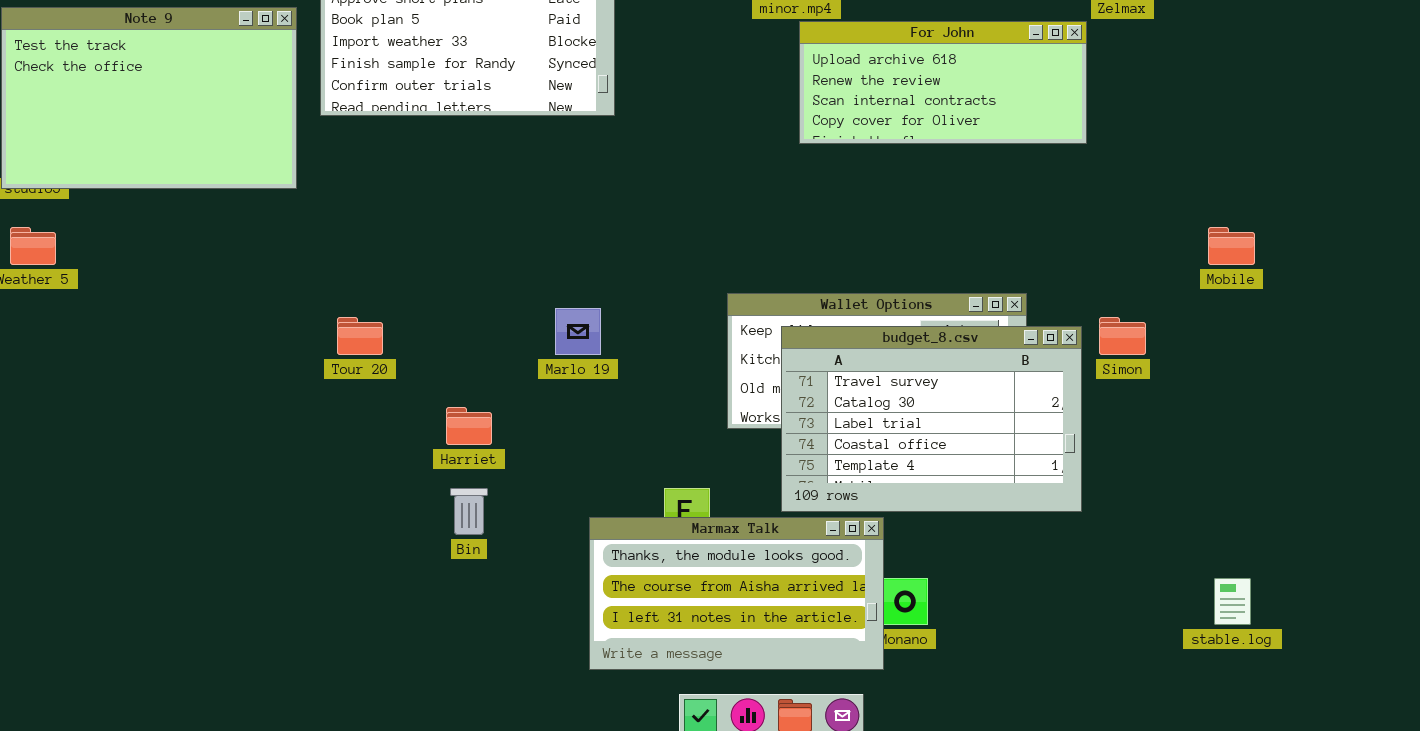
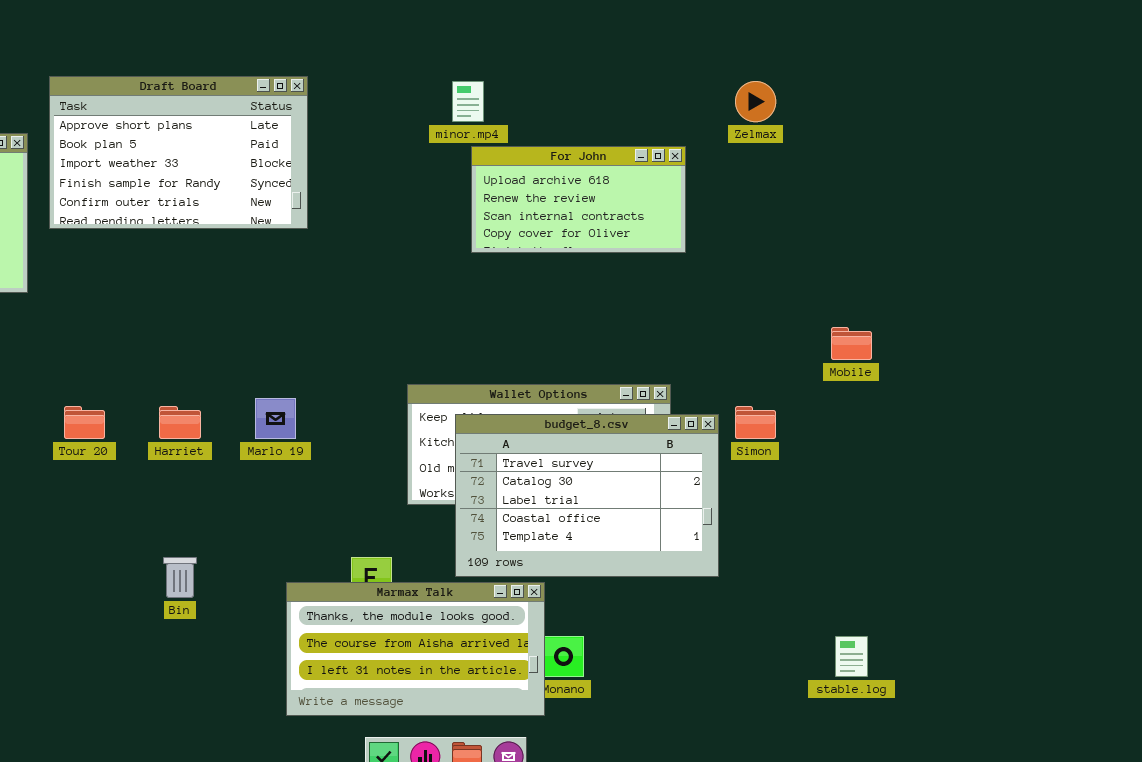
For John: [799,21,1087,144] -> [471,146,686,253], resized
Harriet: [446,407,492,445] -> [159,406,201,439], moved

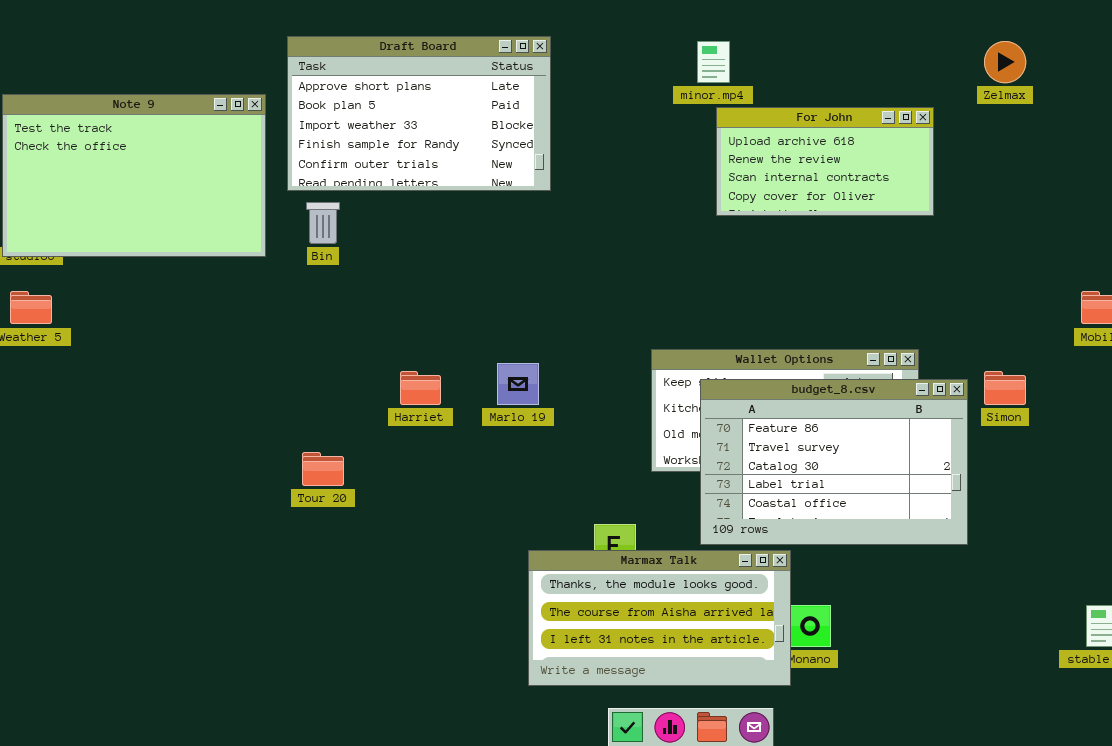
Tour 20: [64,406,105,439] -> [302,452,344,486], moved
budget_8.csv: [455,414,719,577] -> [700,379,968,545], scrolled up 1 row
Bin: [163,557,197,598] -> [306,202,340,244], moved

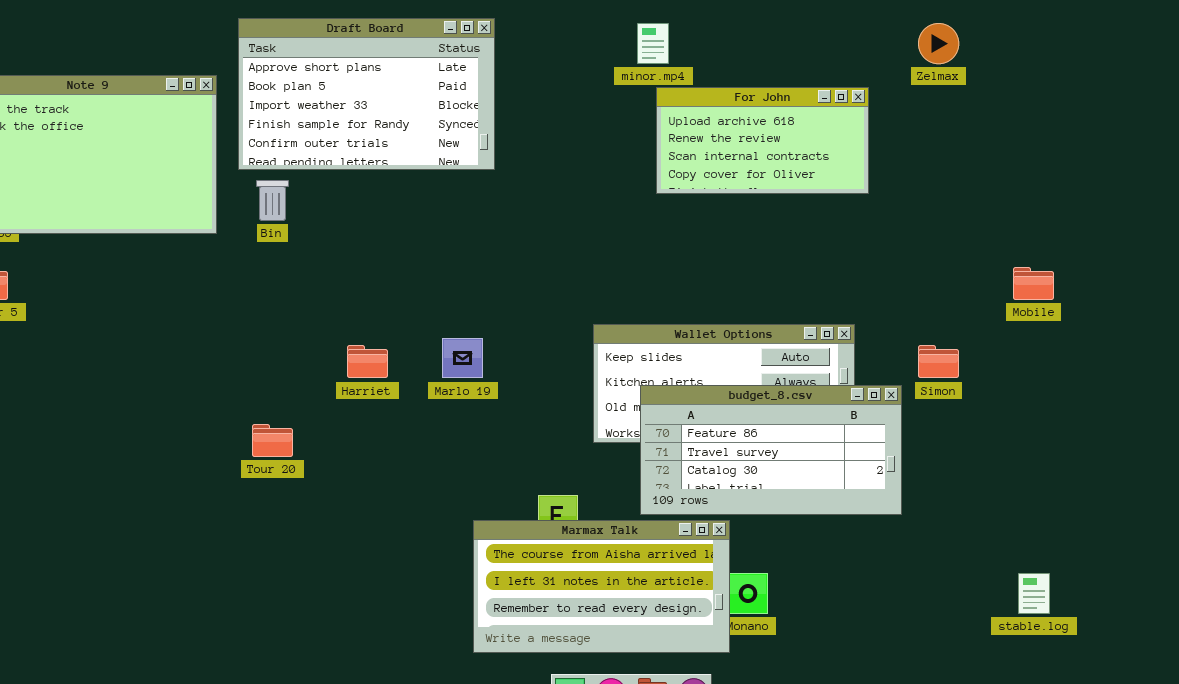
budget_8.csv: [700,379,968,545] -> [640,385,902,515], resized
Marmax Talk: [528,550,791,686] -> [473,520,730,653], scrolled down 1 row

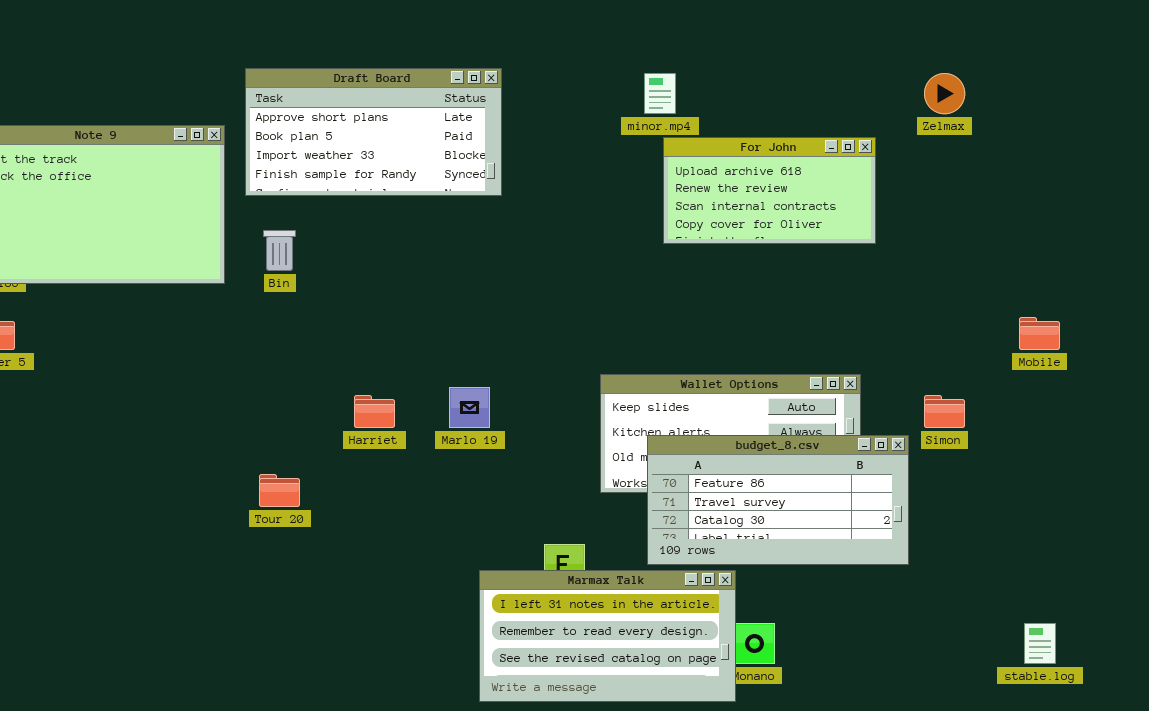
Draft Board: [238,18,495,170] -> [245,68,502,196], resized
Marmax Talk: [473,520,730,653] -> [479,570,736,702], scrolled down 1 row

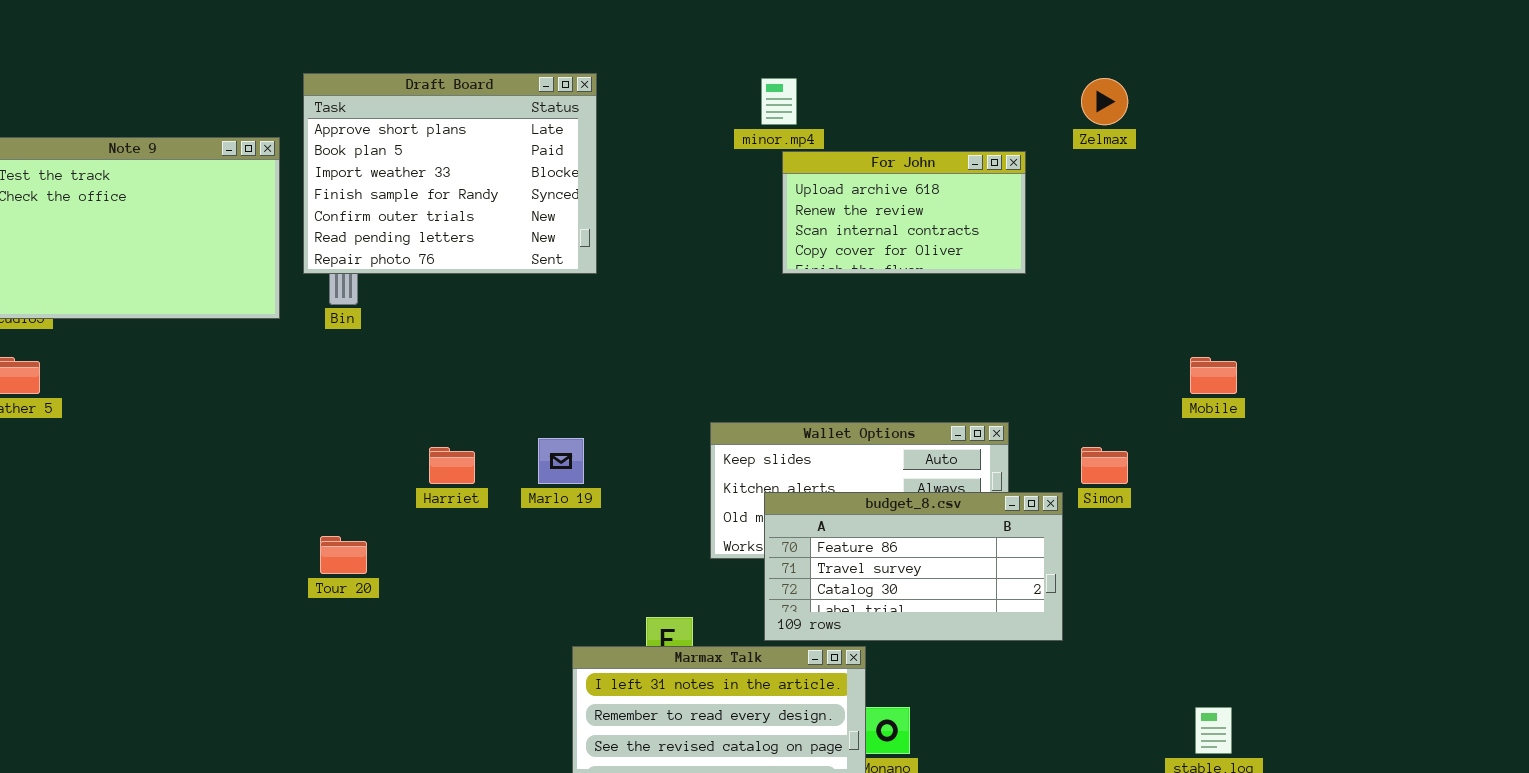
Draft Board: [245,68,502,196] -> [303,73,597,274], resized

